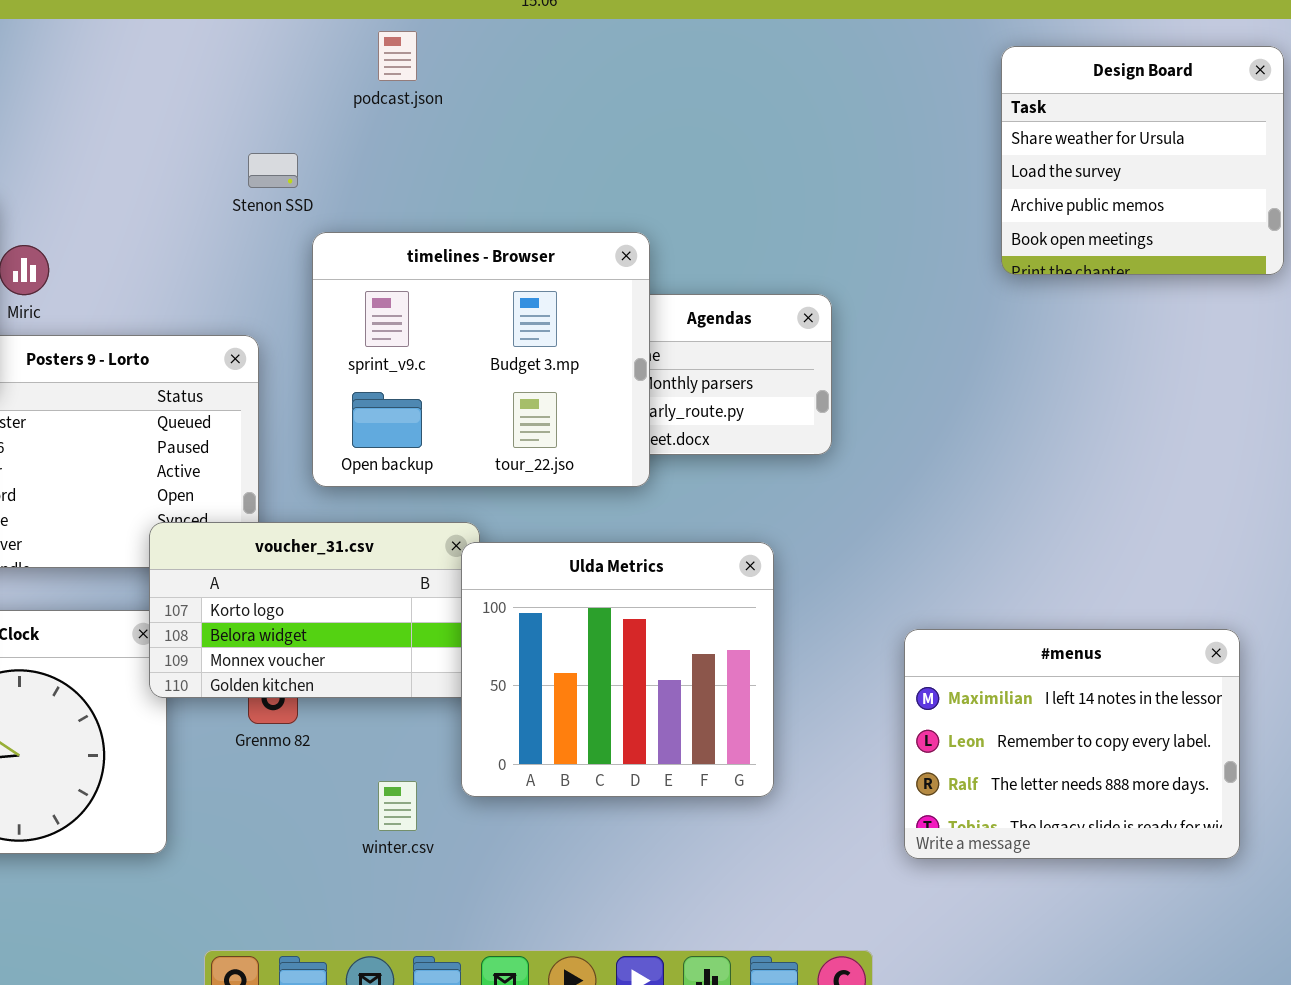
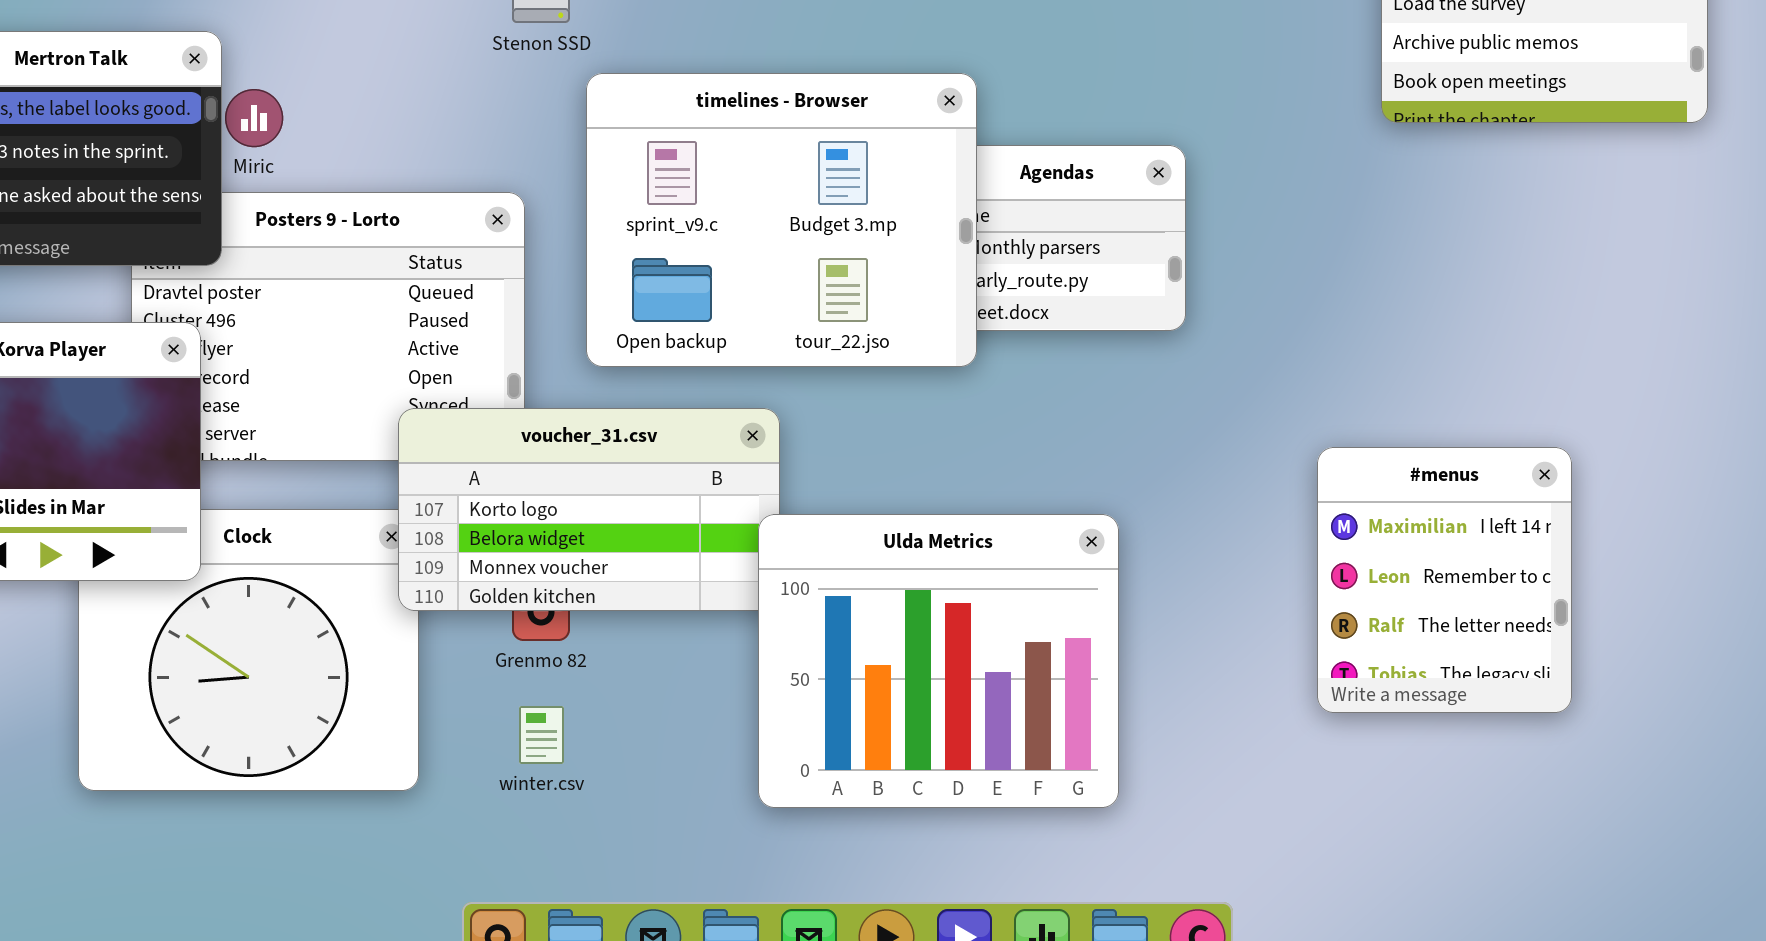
Ulda Metrics: [461,542,774,797] -> [758,514,1119,808], moved
#menus: [904,629,1240,859] -> [1317,447,1572,713], moved, resized
winter.csv: [378,781,417,831] -> [519,706,564,764], moved

